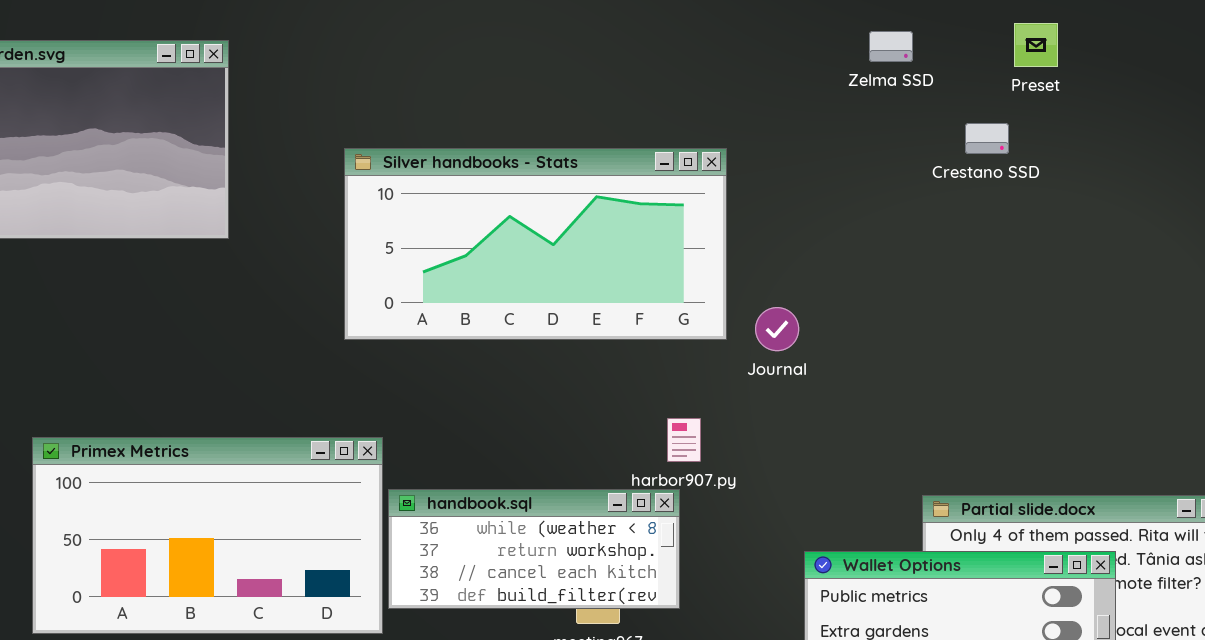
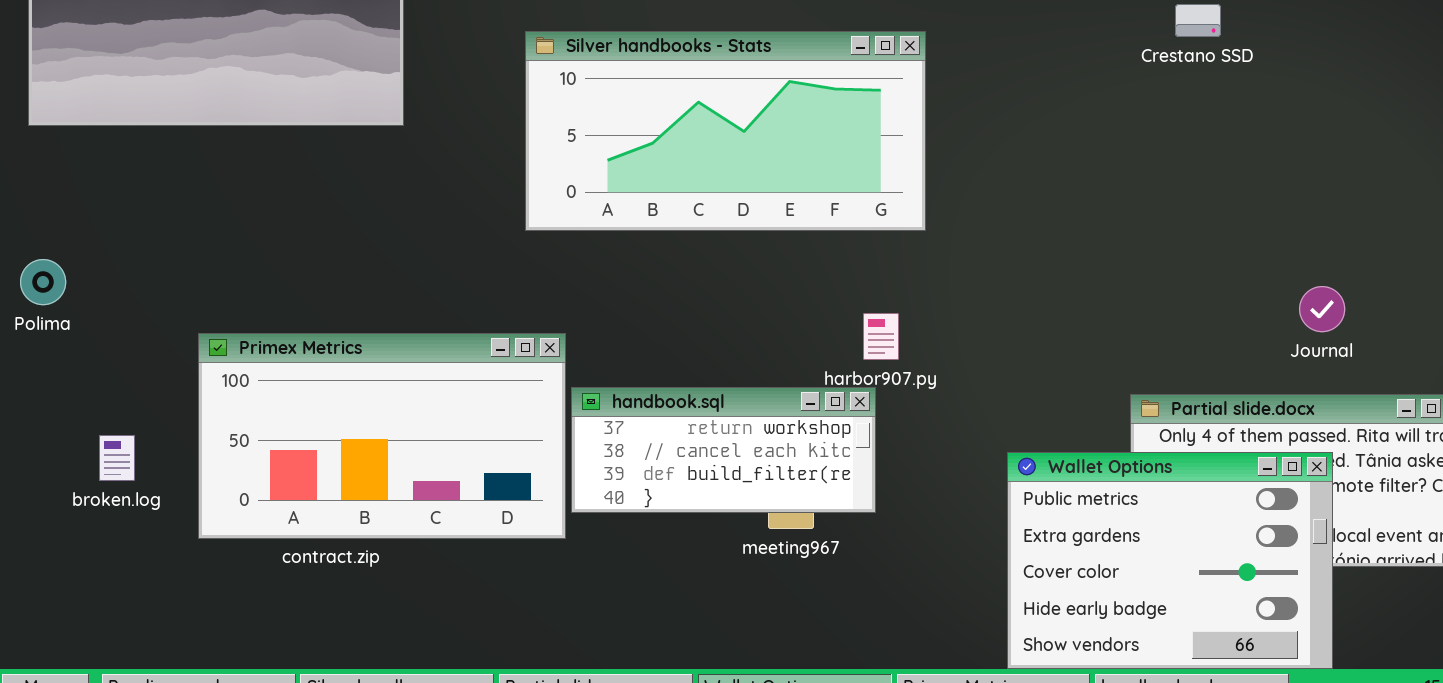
Journal: [755,307,799,351] -> [1299,286,1345,332], moved
handbook.sql: [388,489,680,609] -> [571,387,876,513], scrolled down 1 row

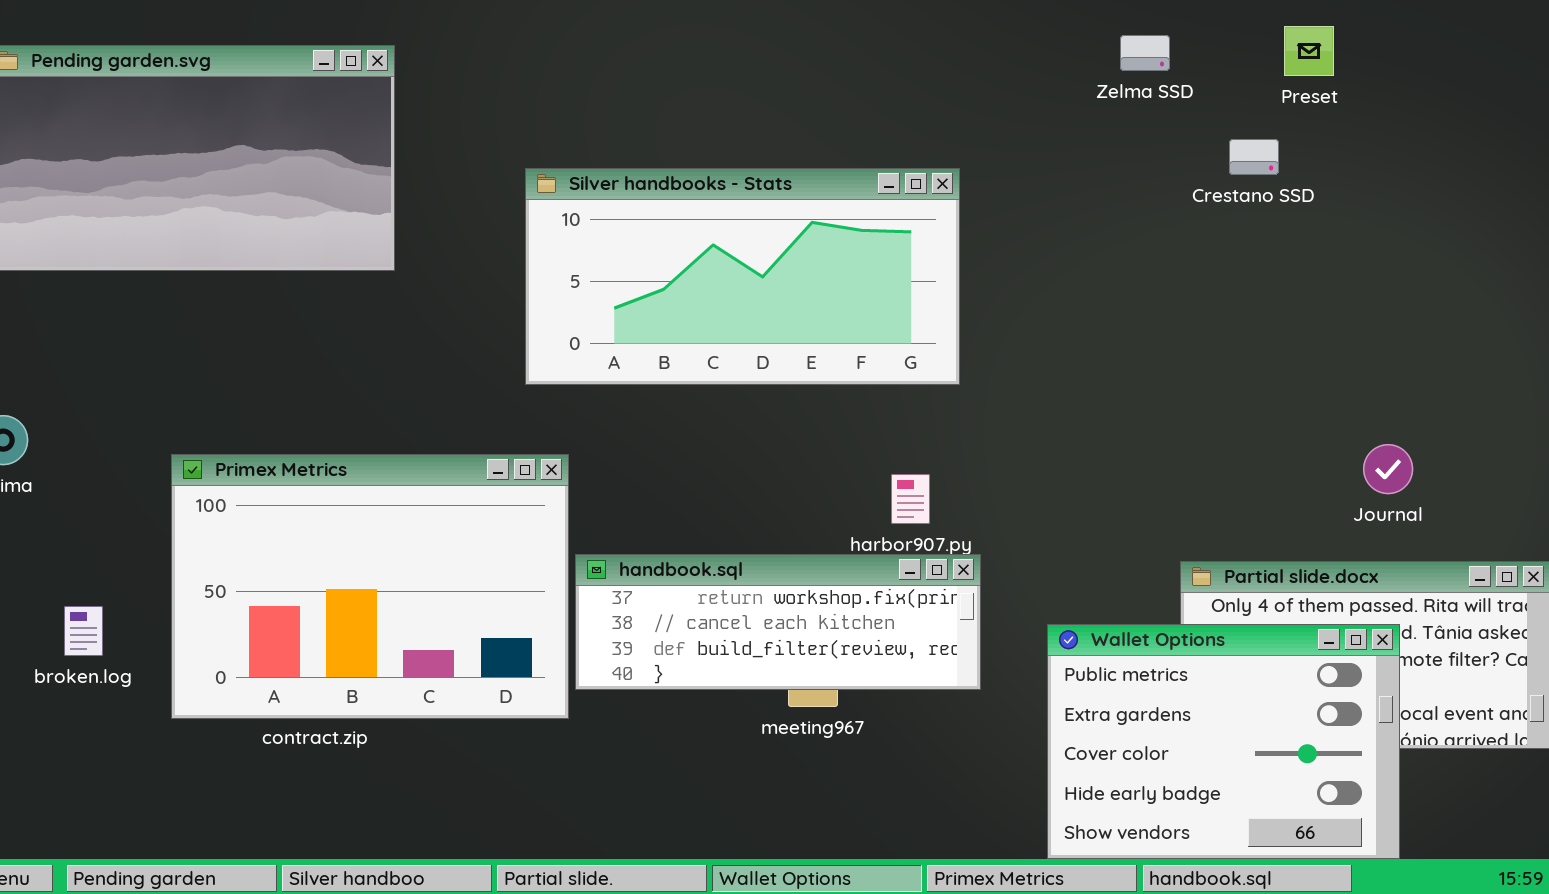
Primex Metrics: [198,333,566,539] -> [171,454,569,719], resized
handbook.sql: [571,387,876,513] -> [575,554,981,690], resized

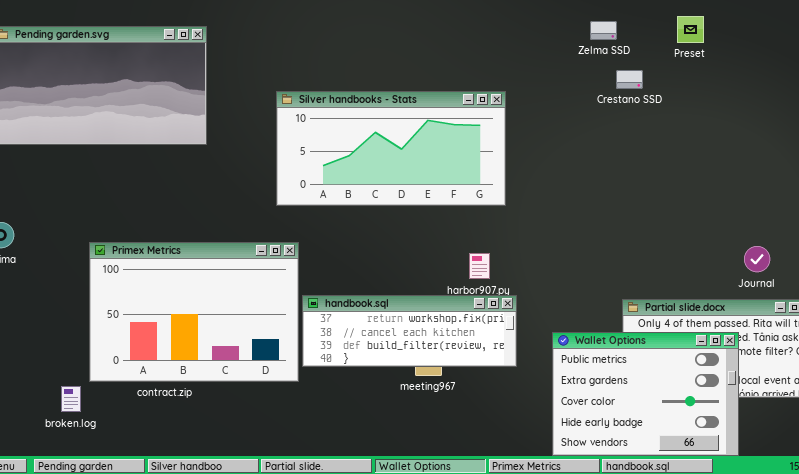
Crestano SSD: [1229,139,1279,175] -> [616,70,643,89], moved
Journal: [1363,444,1413,494] -> [744,246,770,272], moved
broken.log: [64,606,103,656] -> [61,386,81,412], moved

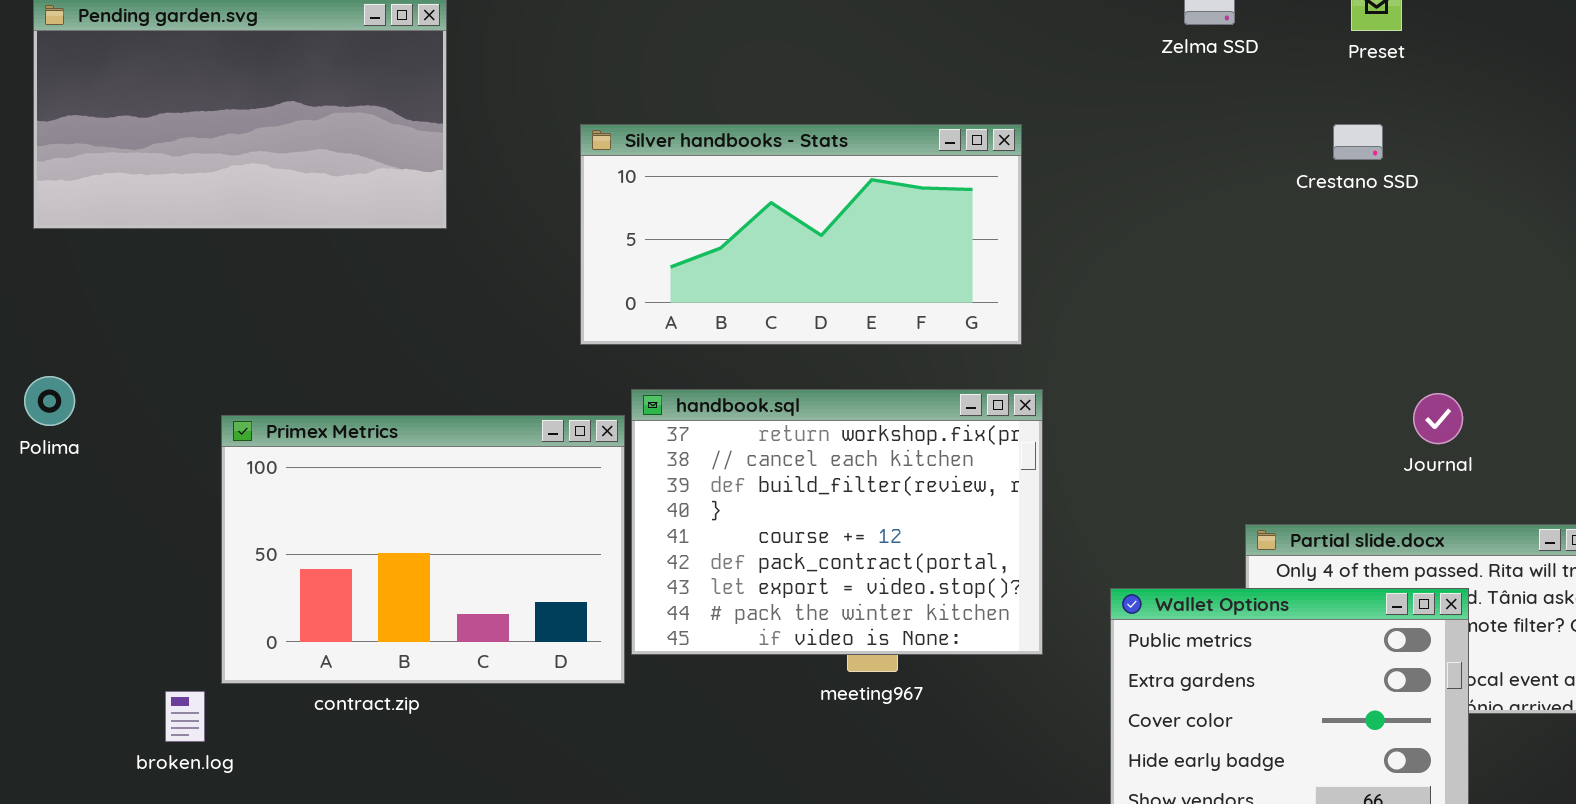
Crestano SSD: [616,70,643,89] -> [1333,124,1383,160], moved
Journal: [744,246,770,272] -> [1413,393,1463,444], moved
handbook.sql: [302,295,517,367] -> [631,389,1043,655], resized

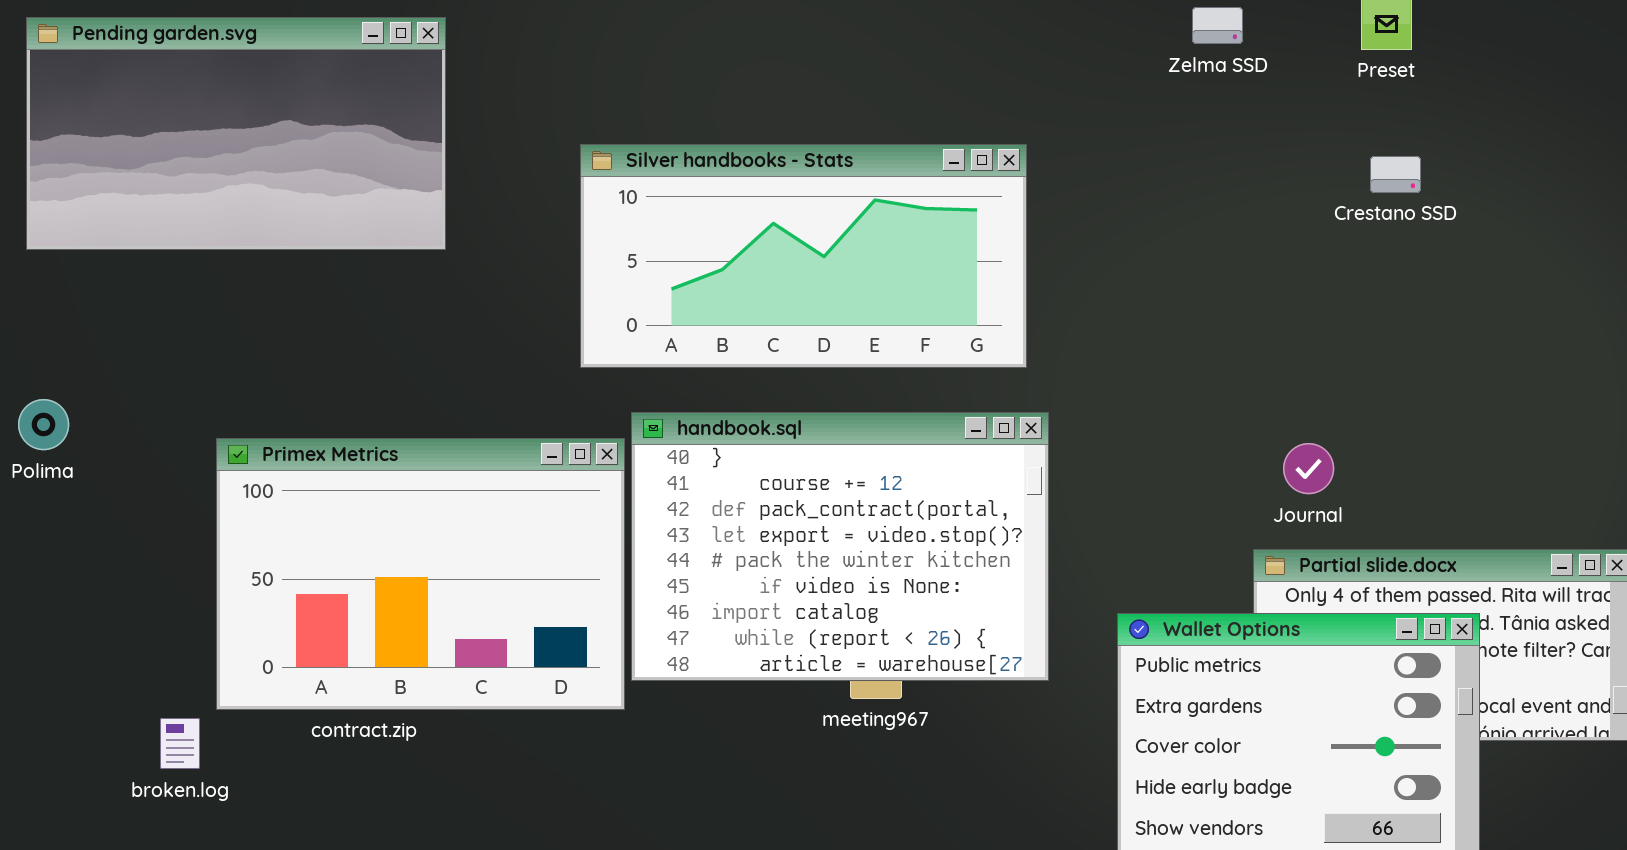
Crestano SSD: [1333,124,1383,160] -> [1370,156,1421,193], moved
handbook.sql: [631,389,1043,655] -> [631,412,1049,681], scrolled down 3 rows
Journal: [1413,393,1463,444] -> [1283,443,1334,494], moved

